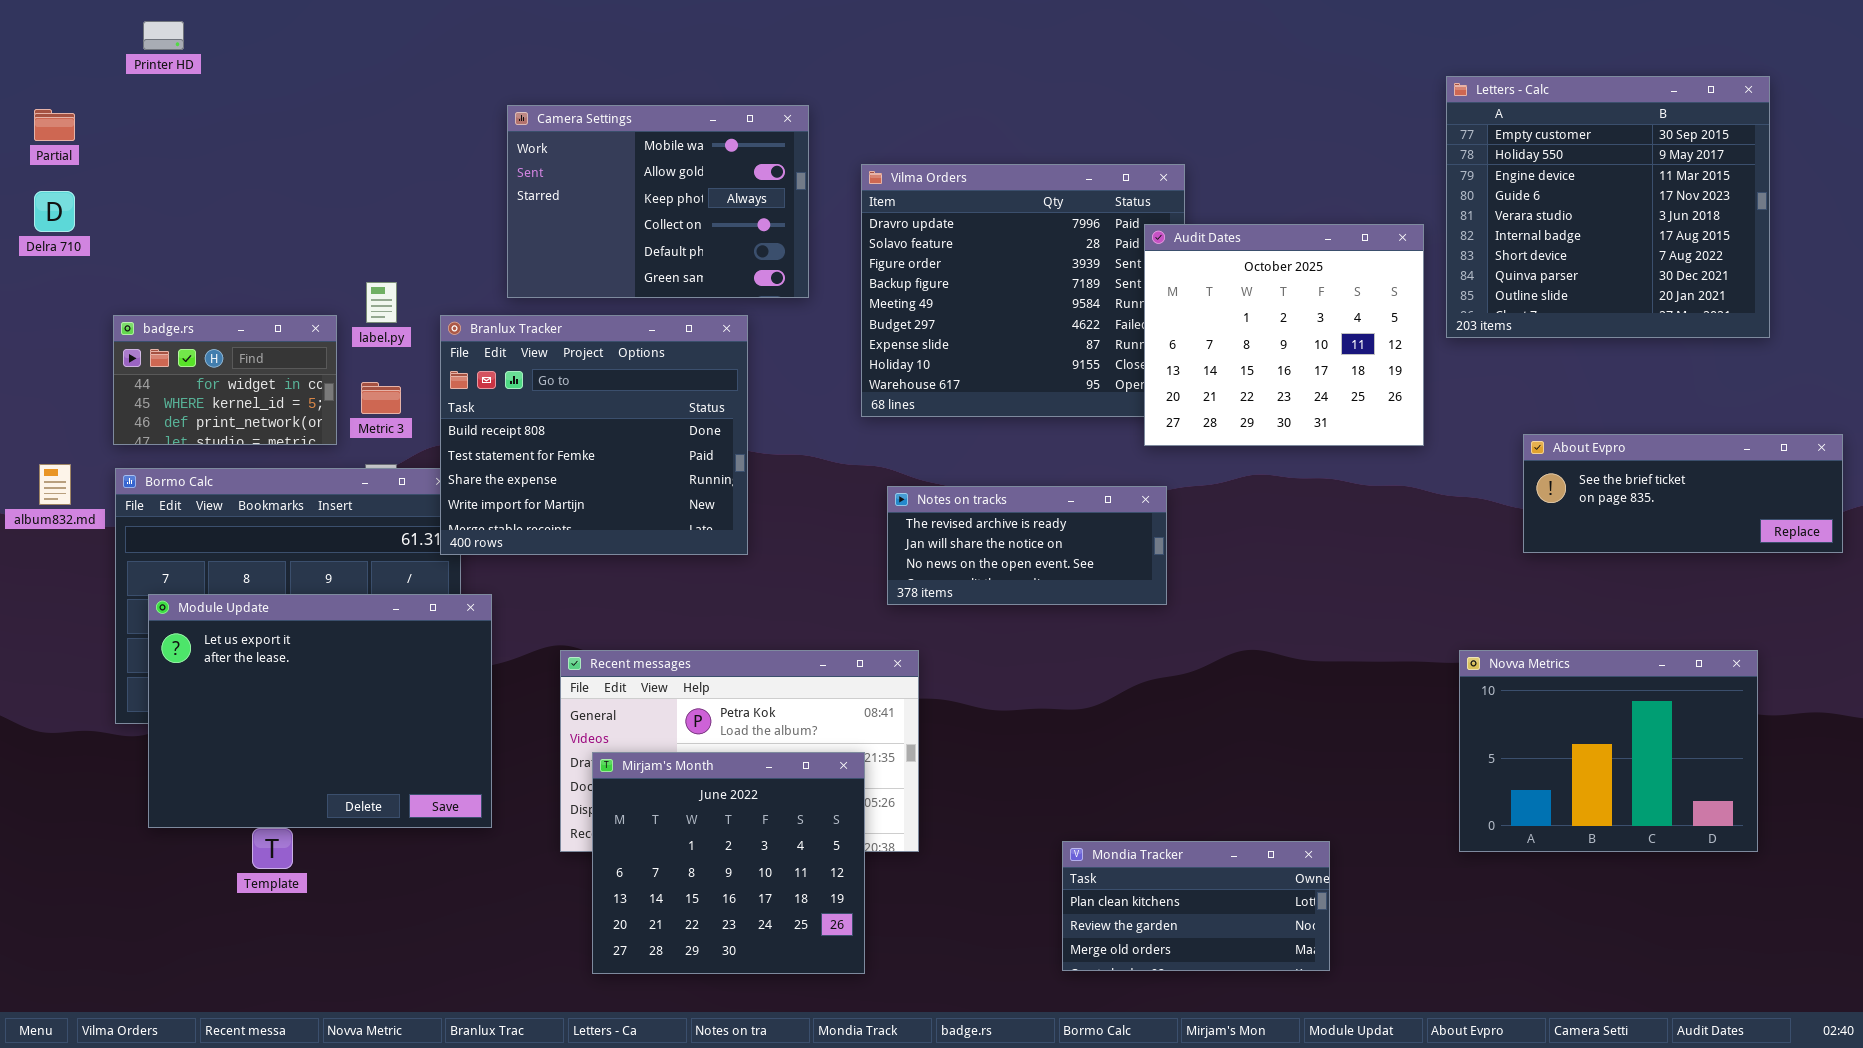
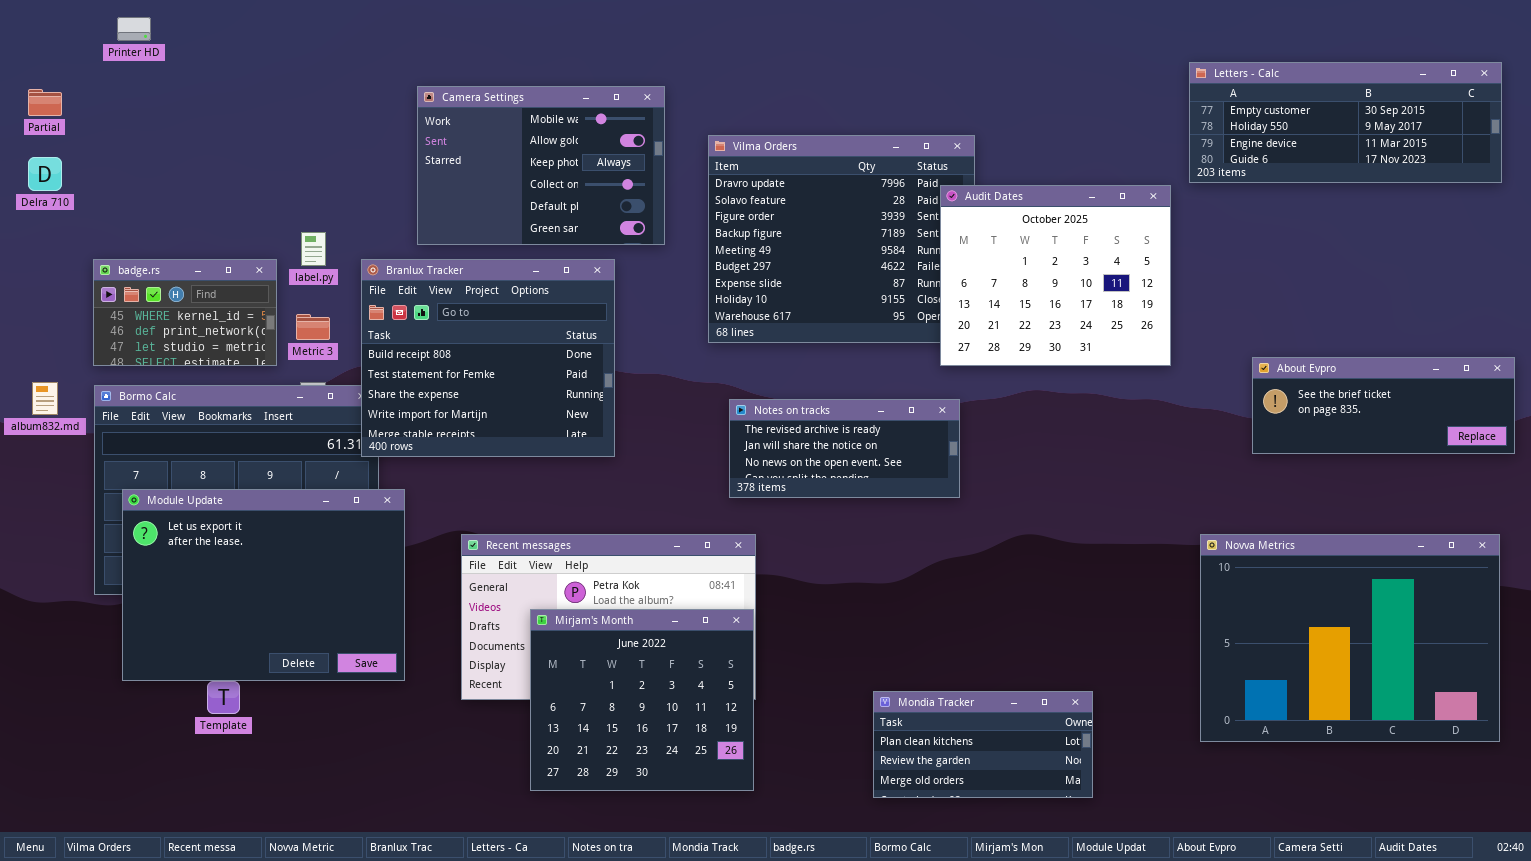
Letters - Calc: [1446,76,1770,338] -> [1189,62,1502,183], resized
badge.rs: [113,315,337,445] -> [93,259,277,366], scrolled down 1 row
Novva Metrics: [1459,650,1758,852] -> [1200,534,1500,742], resized
Mirjam's Month: [592,752,865,974] -> [530,609,754,791], moved

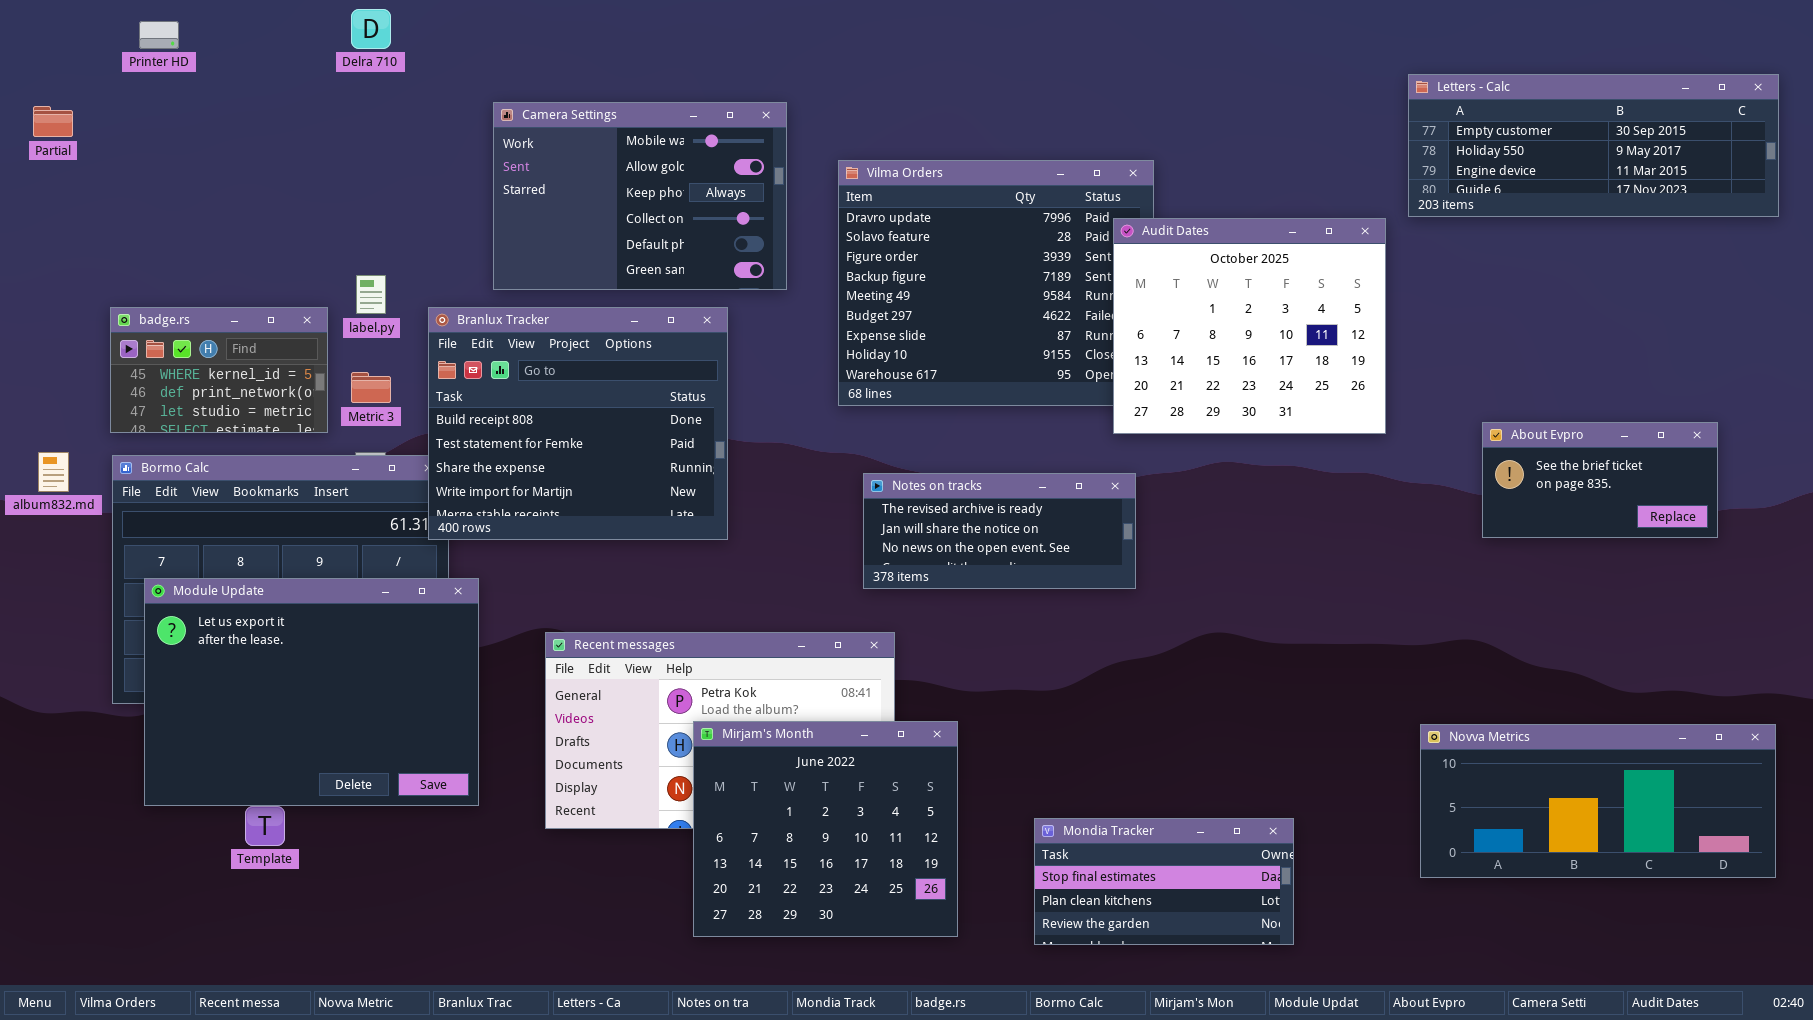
Delra 710: [28,157,62,191] -> [351,9,391,49], moved
About Evpro: [1252,357,1515,454] -> [1482,422,1718,538], resized
Novva Metrics: [1200,534,1500,742] -> [1420,724,1776,878], resized
Mirjam's Month: [530,609,754,791] -> [693,721,958,937], moved
Mondia Tracker: [873,691,1093,798] -> [1034,818,1294,945], scrolled up 1 row

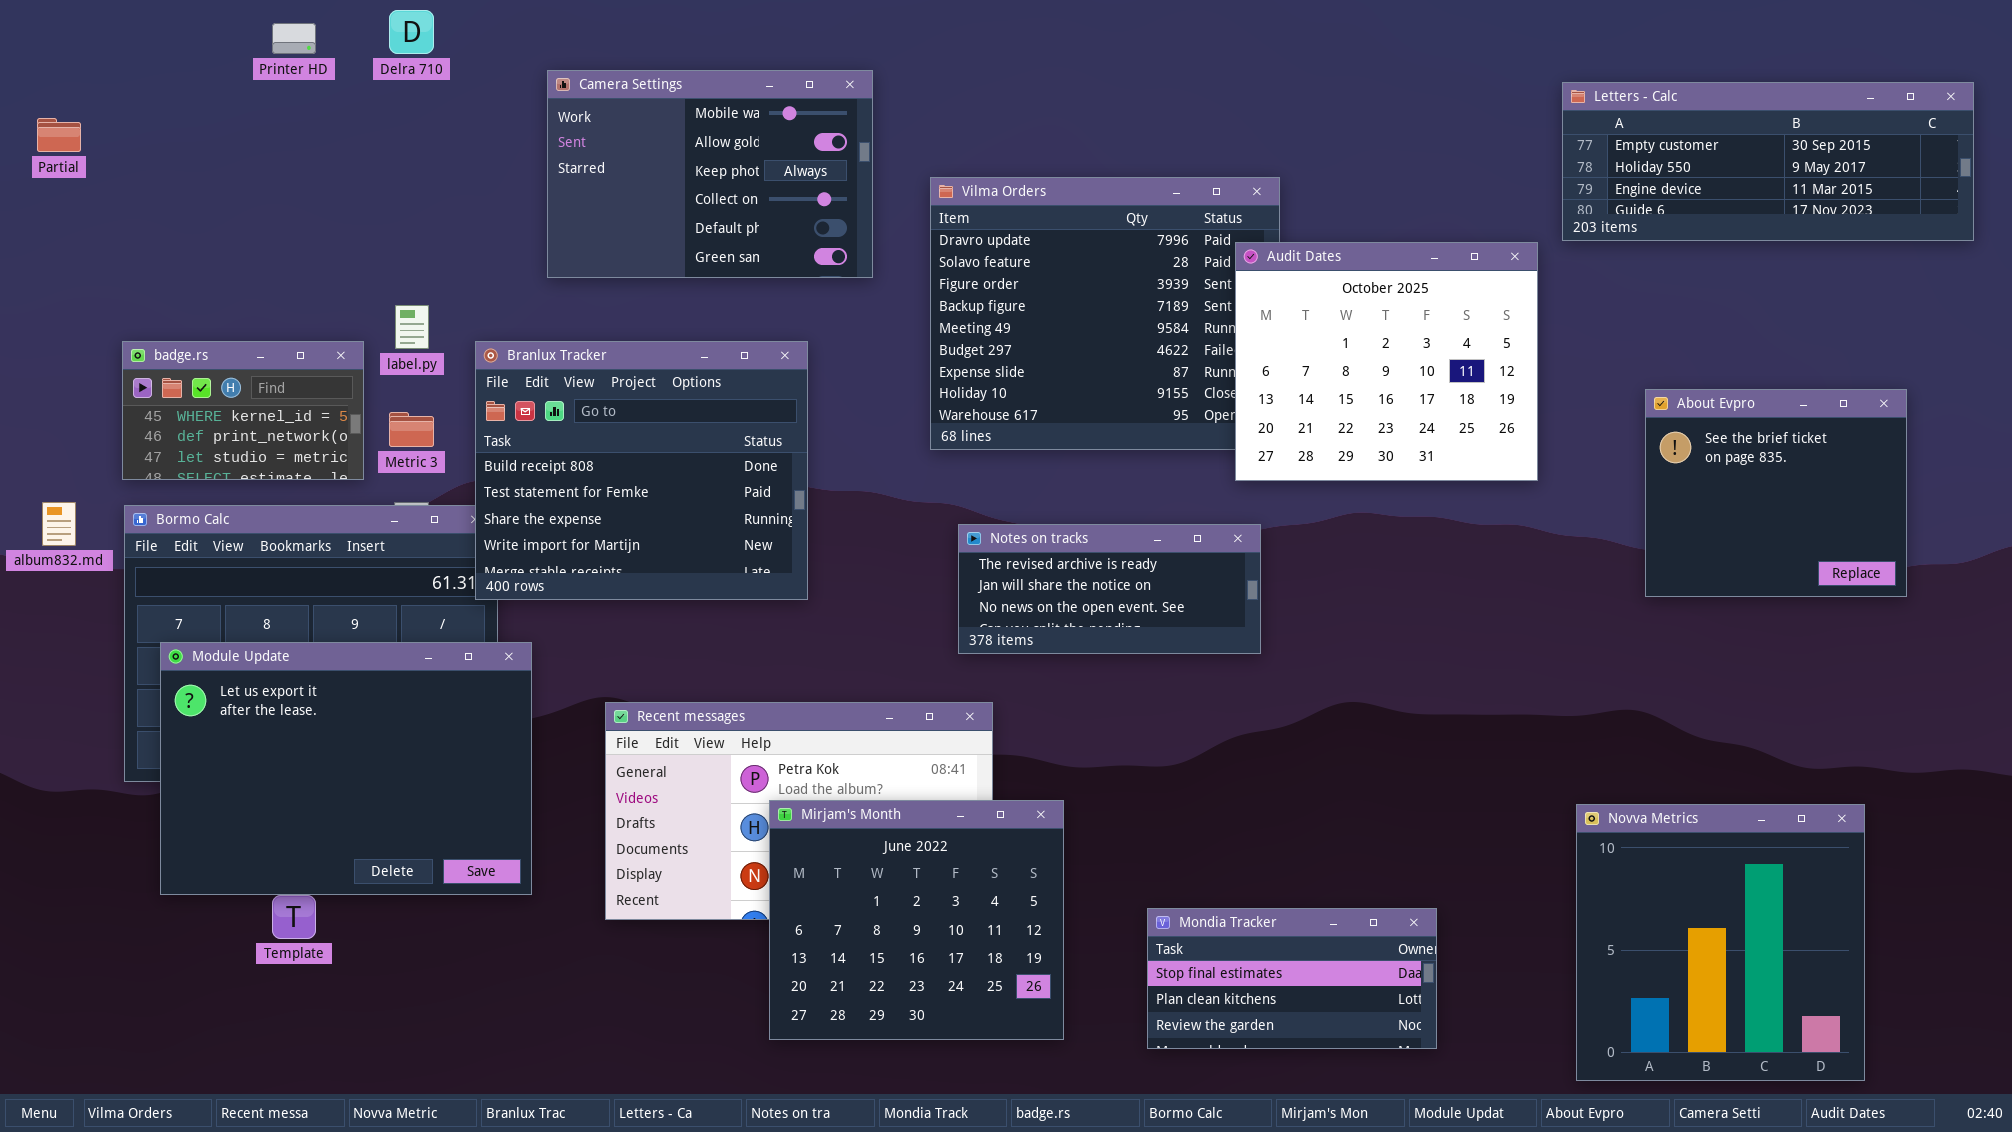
Printer HD: [139,21,179,49] -> [272,23,316,54], moved
Camera Settings: [493,102,787,290] -> [547,70,873,278], moved
About Evpro: [1482,422,1718,538] -> [1645,389,1907,597], resized
Novva Metrics: [1420,724,1776,878] -> [1576,804,1865,1081], resized

